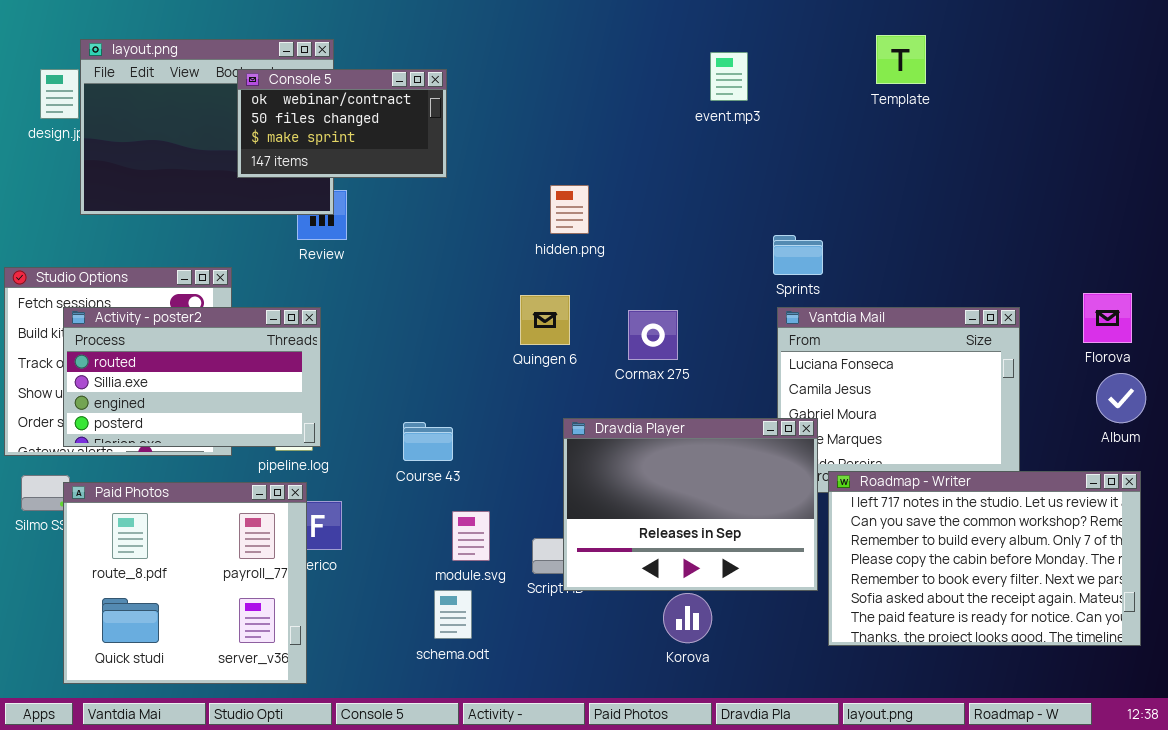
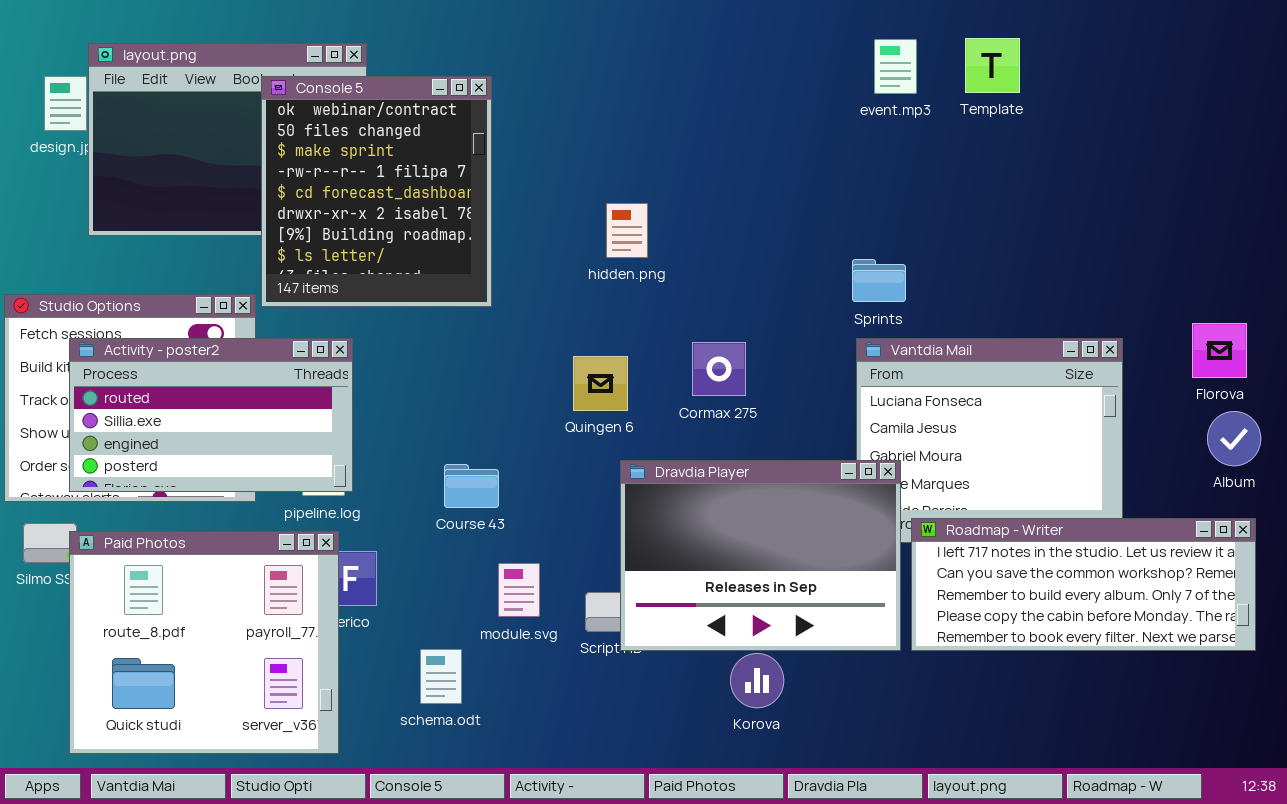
event.mp3: [710,52,748,101] -> [874,39,917,94], moved
Console 5: [237,69,447,178] -> [261,76,492,307], resized
Quingen 6: [520,295,570,345] -> [573,356,628,411], moved
Roadmap - Writer: [828,471,1141,646] -> [911,518,1256,651], resized
schema.odt: [434,590,472,639] -> [420,649,462,704], moved

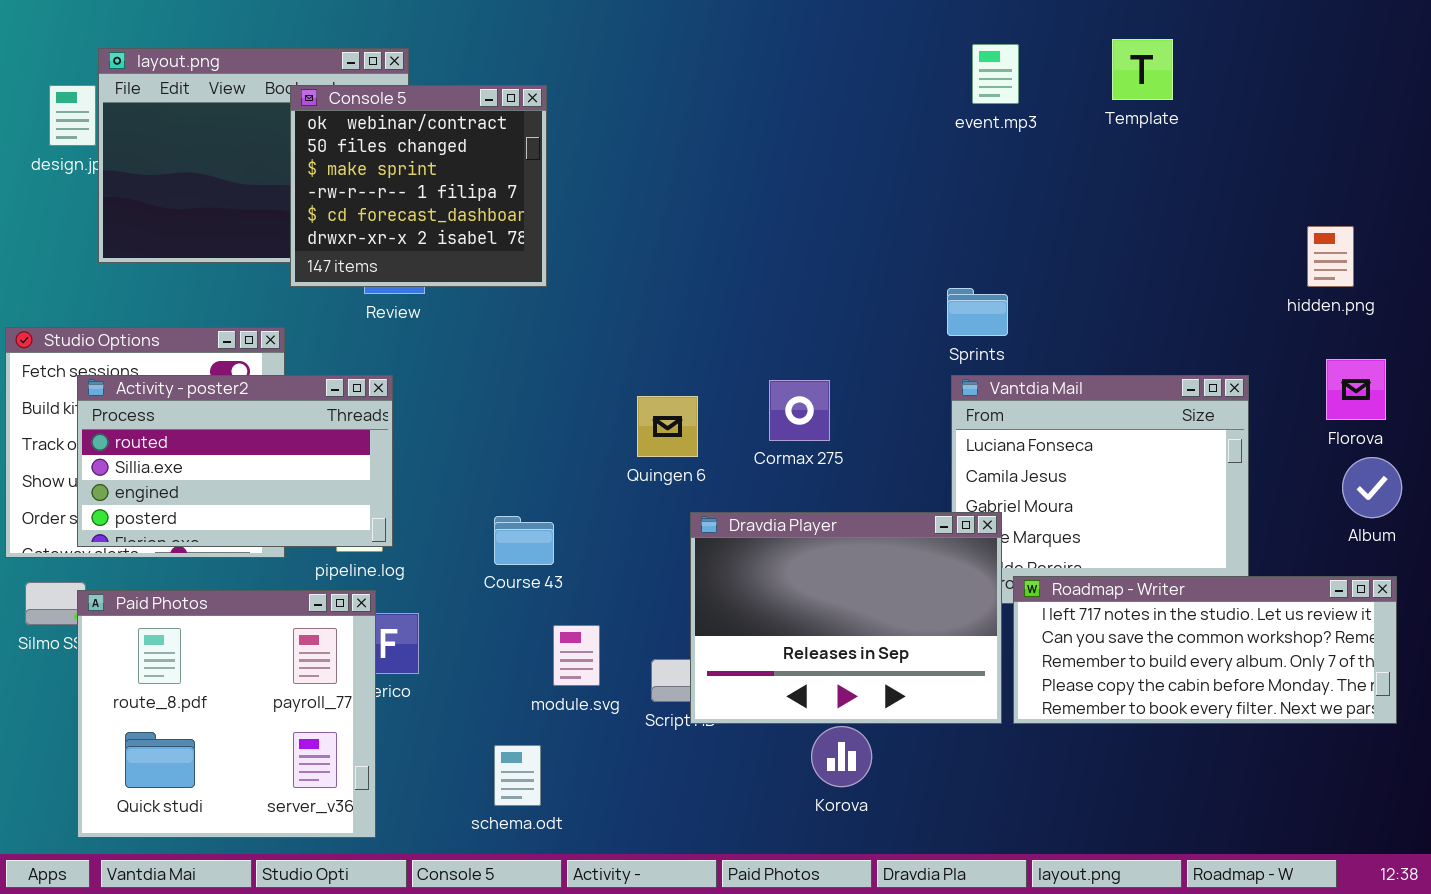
Template: [965,38,1020,93] -> [1112,39,1173,100], moved
Console 5: [261,76,492,307] -> [290,85,547,287], resized
hidden.png: [606,203,648,258] -> [1307,226,1354,287], moved
schema.odt: [420,649,462,704] -> [494,745,541,806], moved

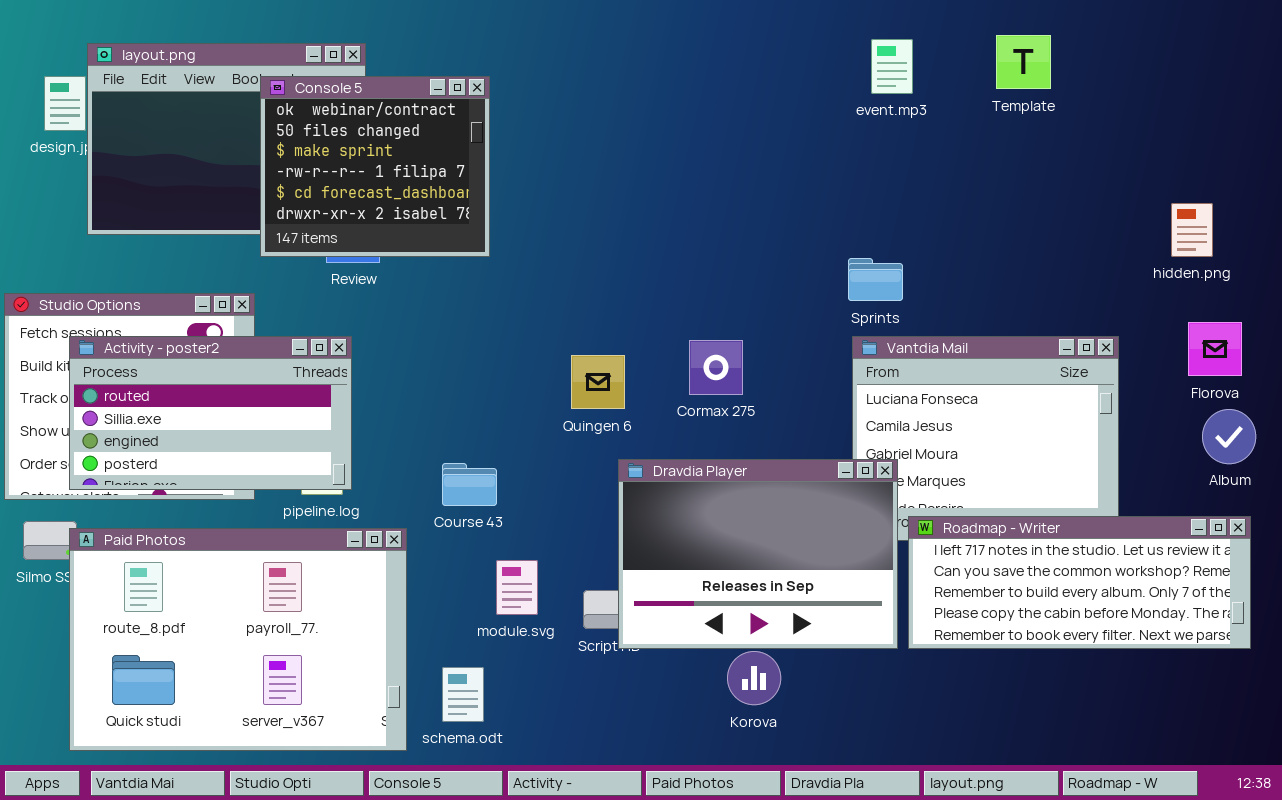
Paid Photos: [77,590,376,838] -> [69,528,407,751], resized

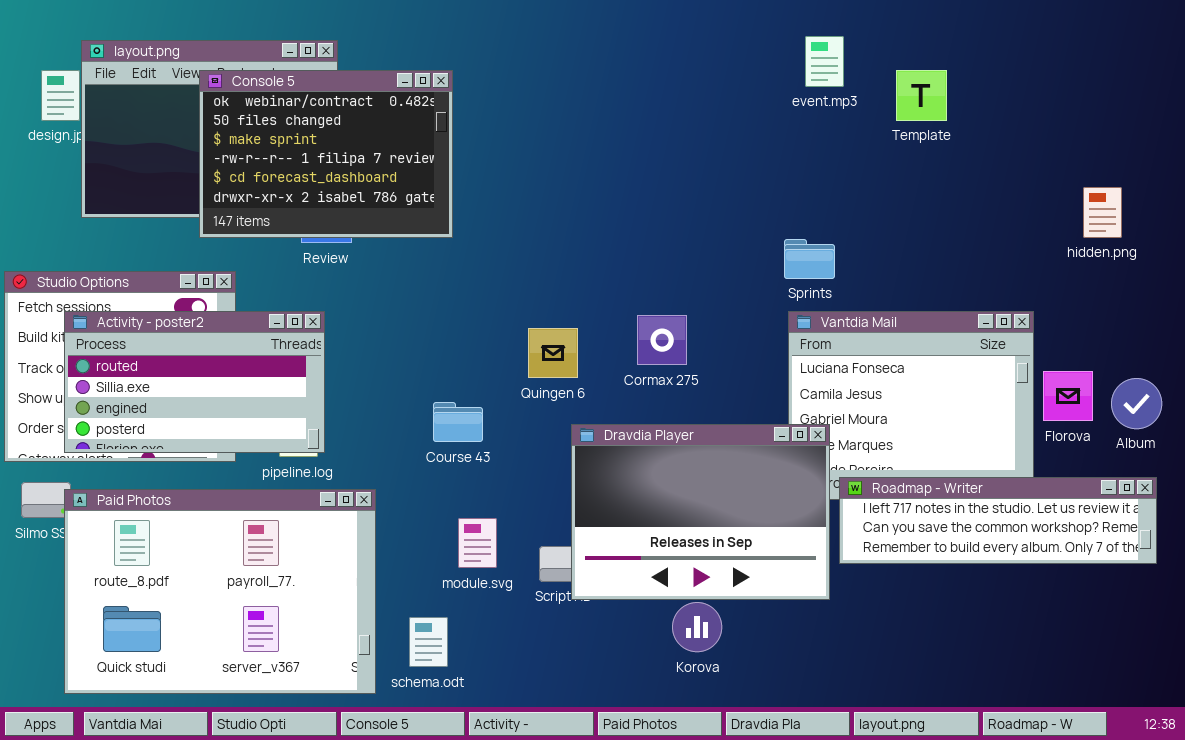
Template: [996,35,1051,89] -> [896,70,947,121], moved
Console 5: [260,76,490,257] -> [199,70,453,238], resized
Florova: [1188,322,1242,376] -> [1043,371,1093,421], moved
Course 43: [442,463,497,506] -> [433,402,483,442], moved
Roadmap - Writer: [908,516,1251,649] -> [839,477,1157,564], resized

